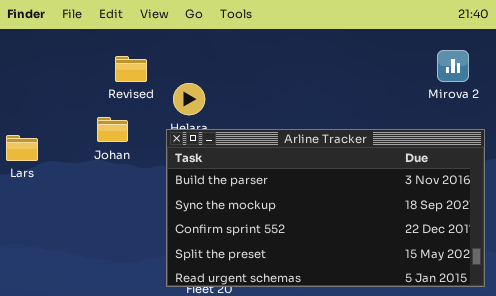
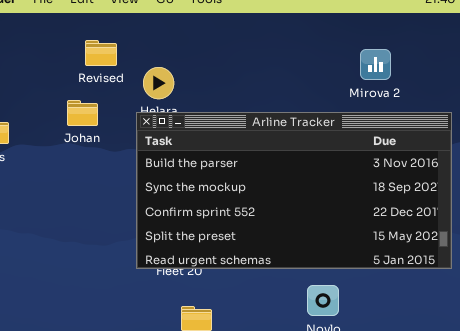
Mirova 2: [437,50,469,82] -> [360,49,391,80], moved

